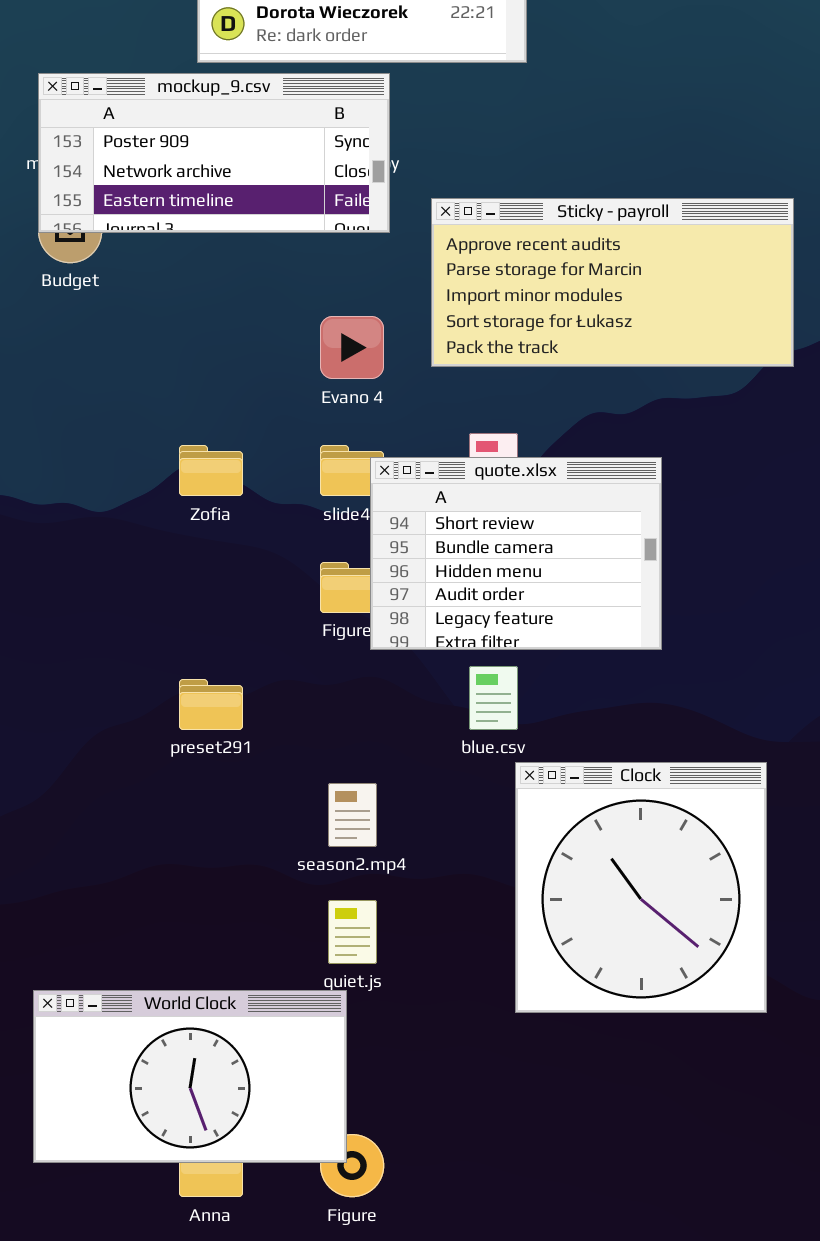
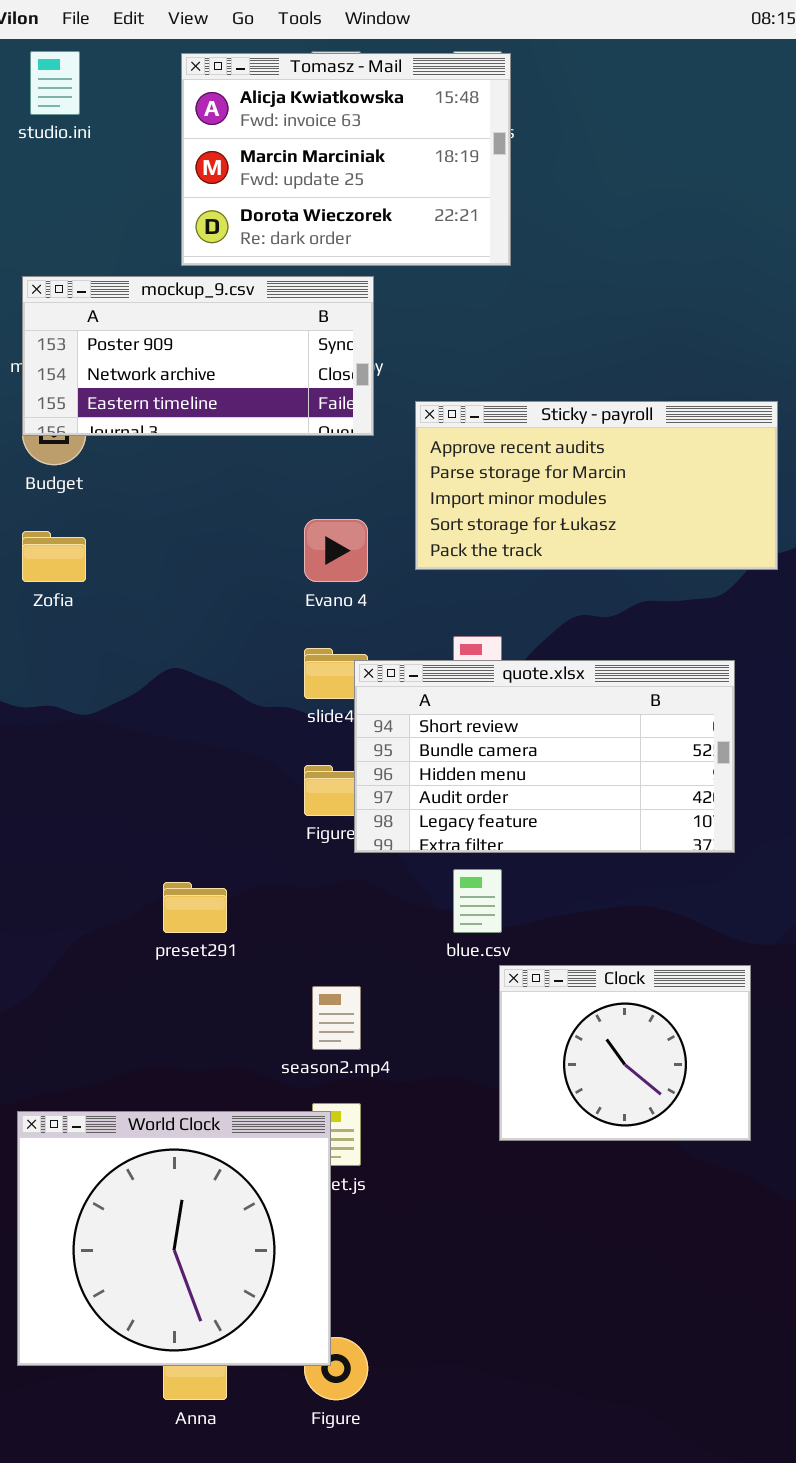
Zofia: [179,445,243,496] -> [22,531,86,582], moved
quote.xlsx: [370,457,662,650] -> [354,660,735,853], resized
Clock: [515,762,767,1013] -> [499,965,751,1141], resized
World Clock: [33,990,347,1163] -> [17,1111,331,1366], resized

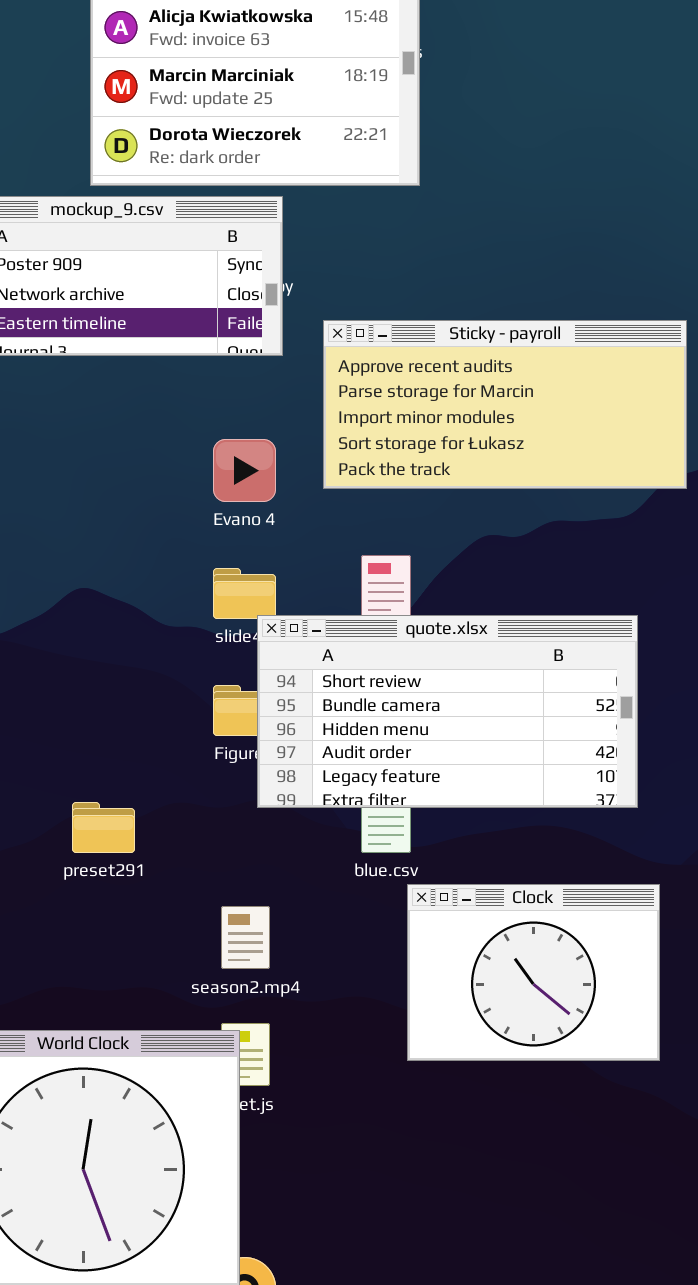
quote.xlsx: [354,660,735,853] -> [257,615,638,808], moved

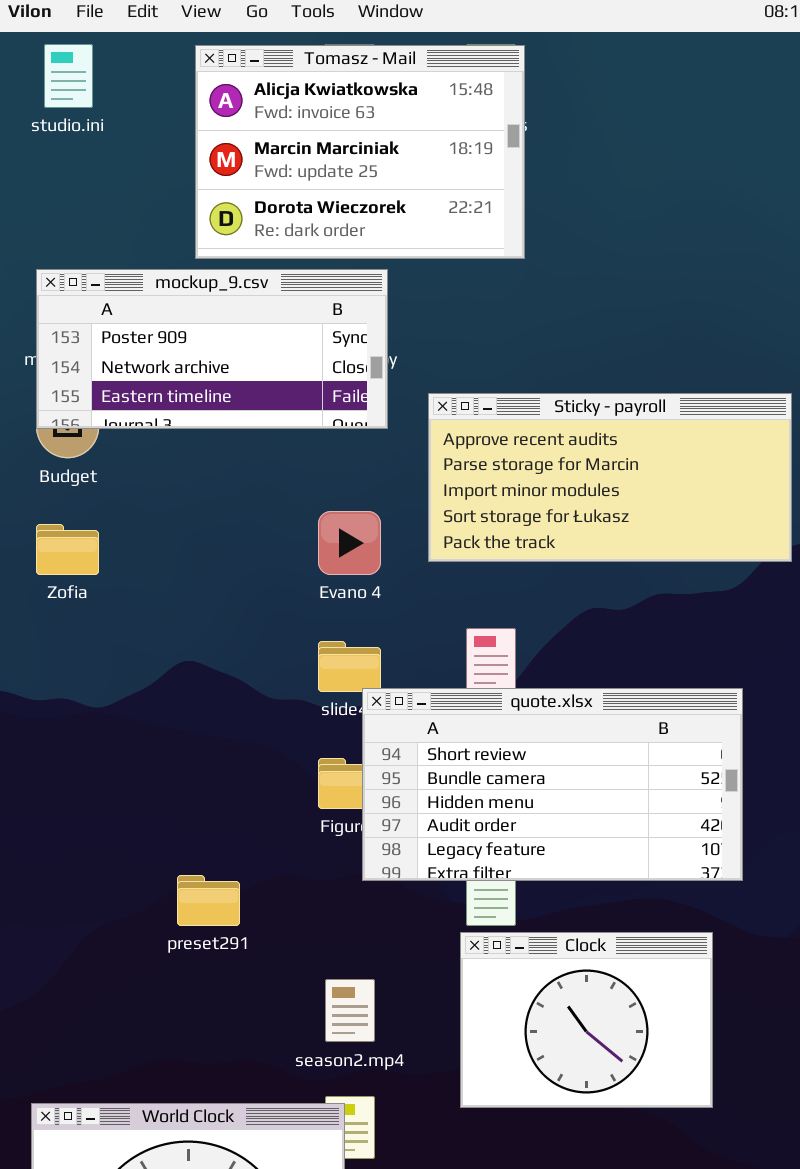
Clock: [407,884,660,1061] -> [460,932,713,1108], moved

